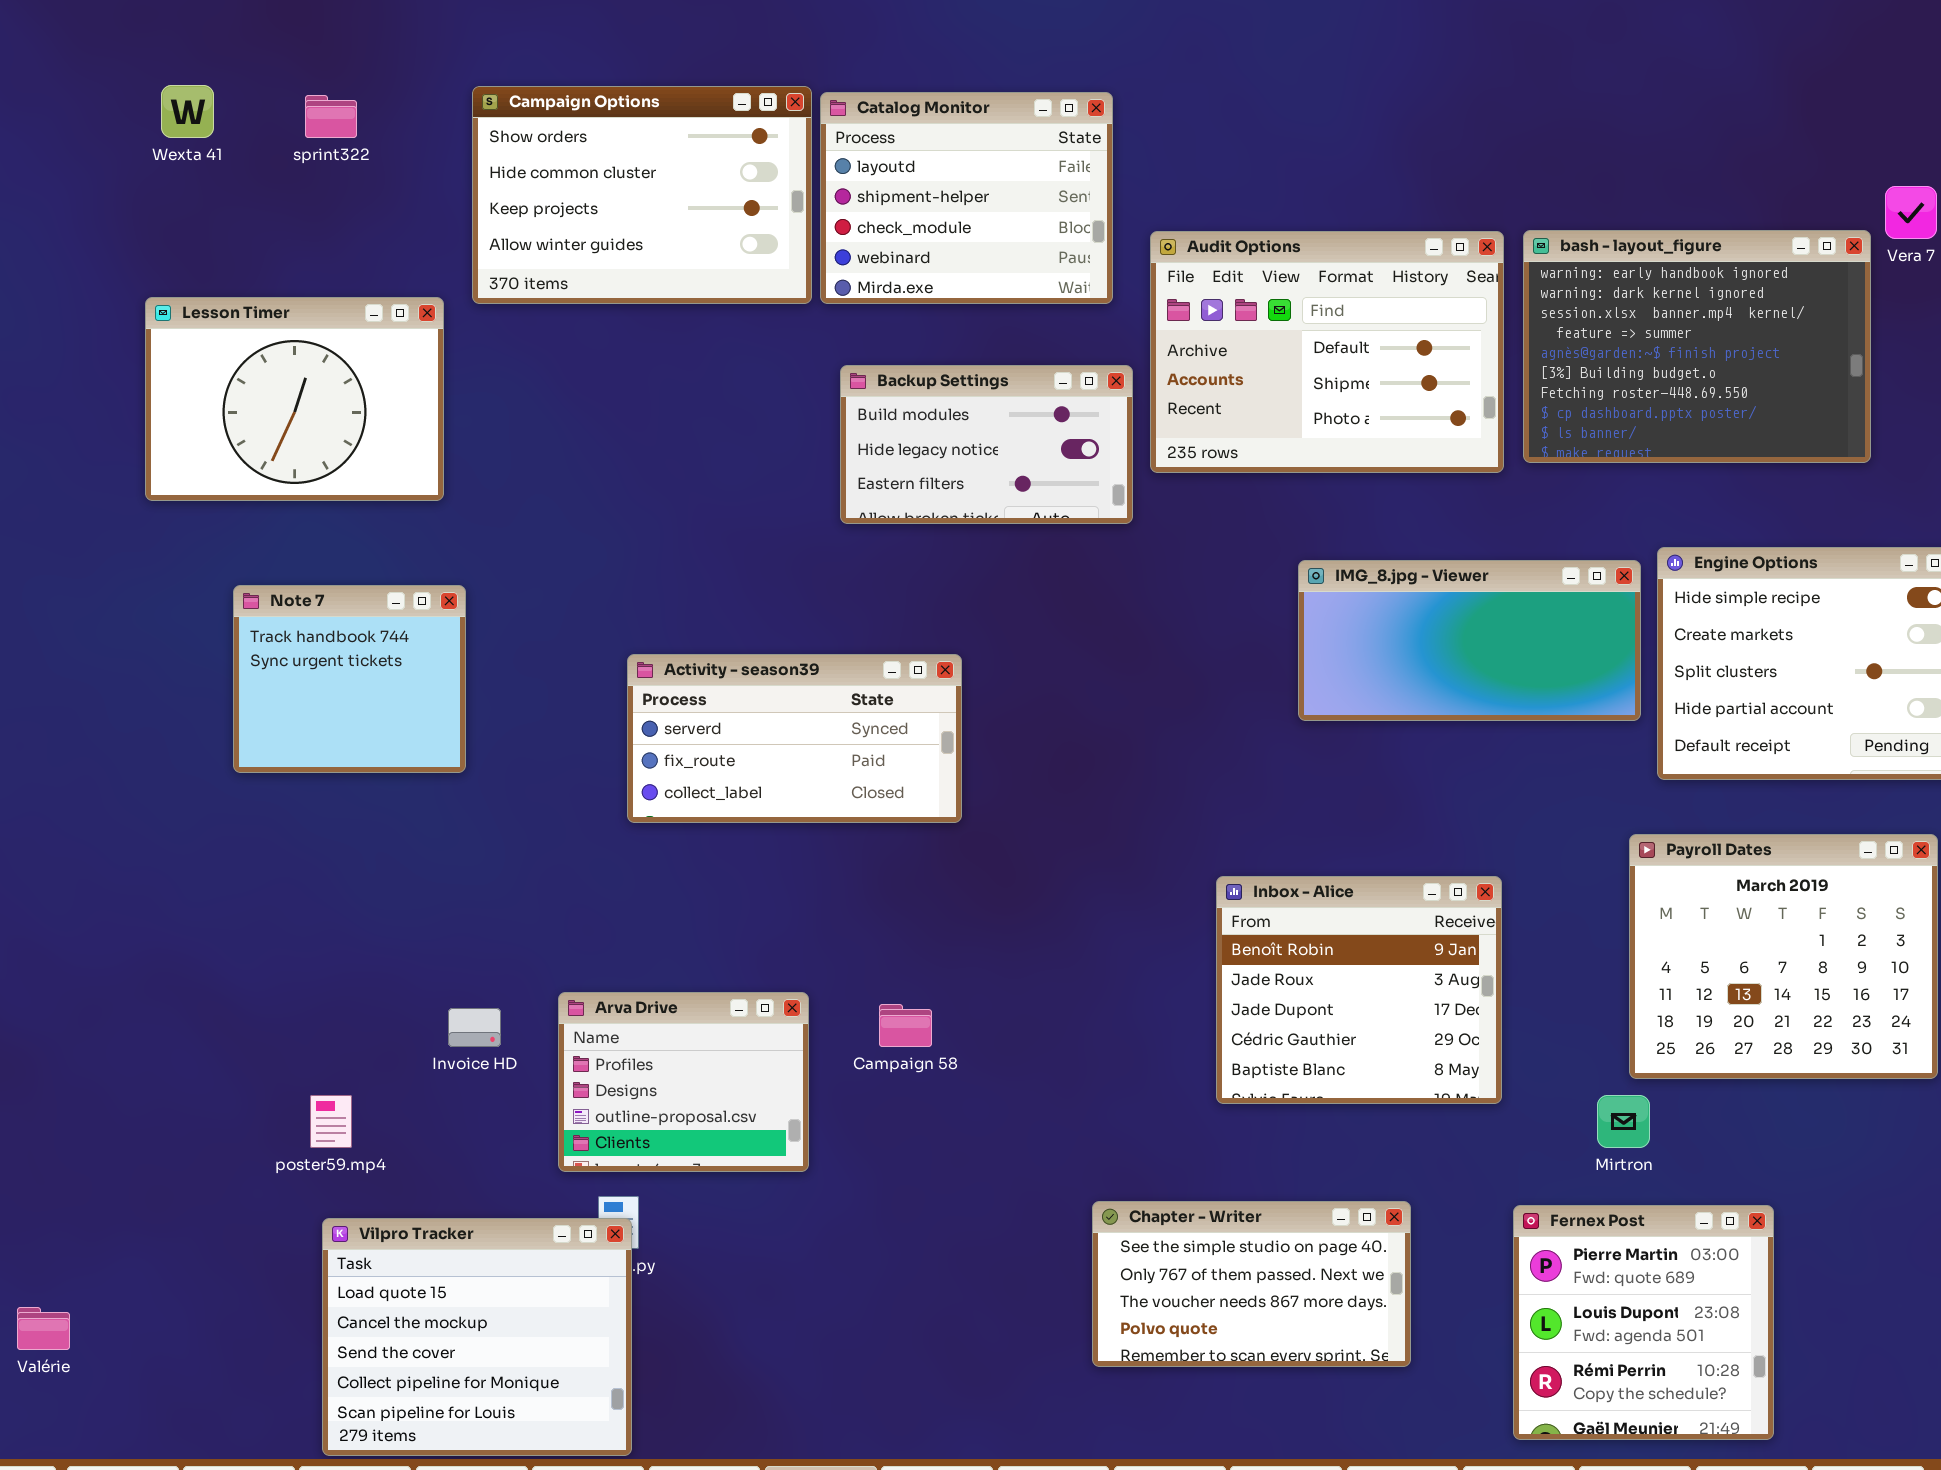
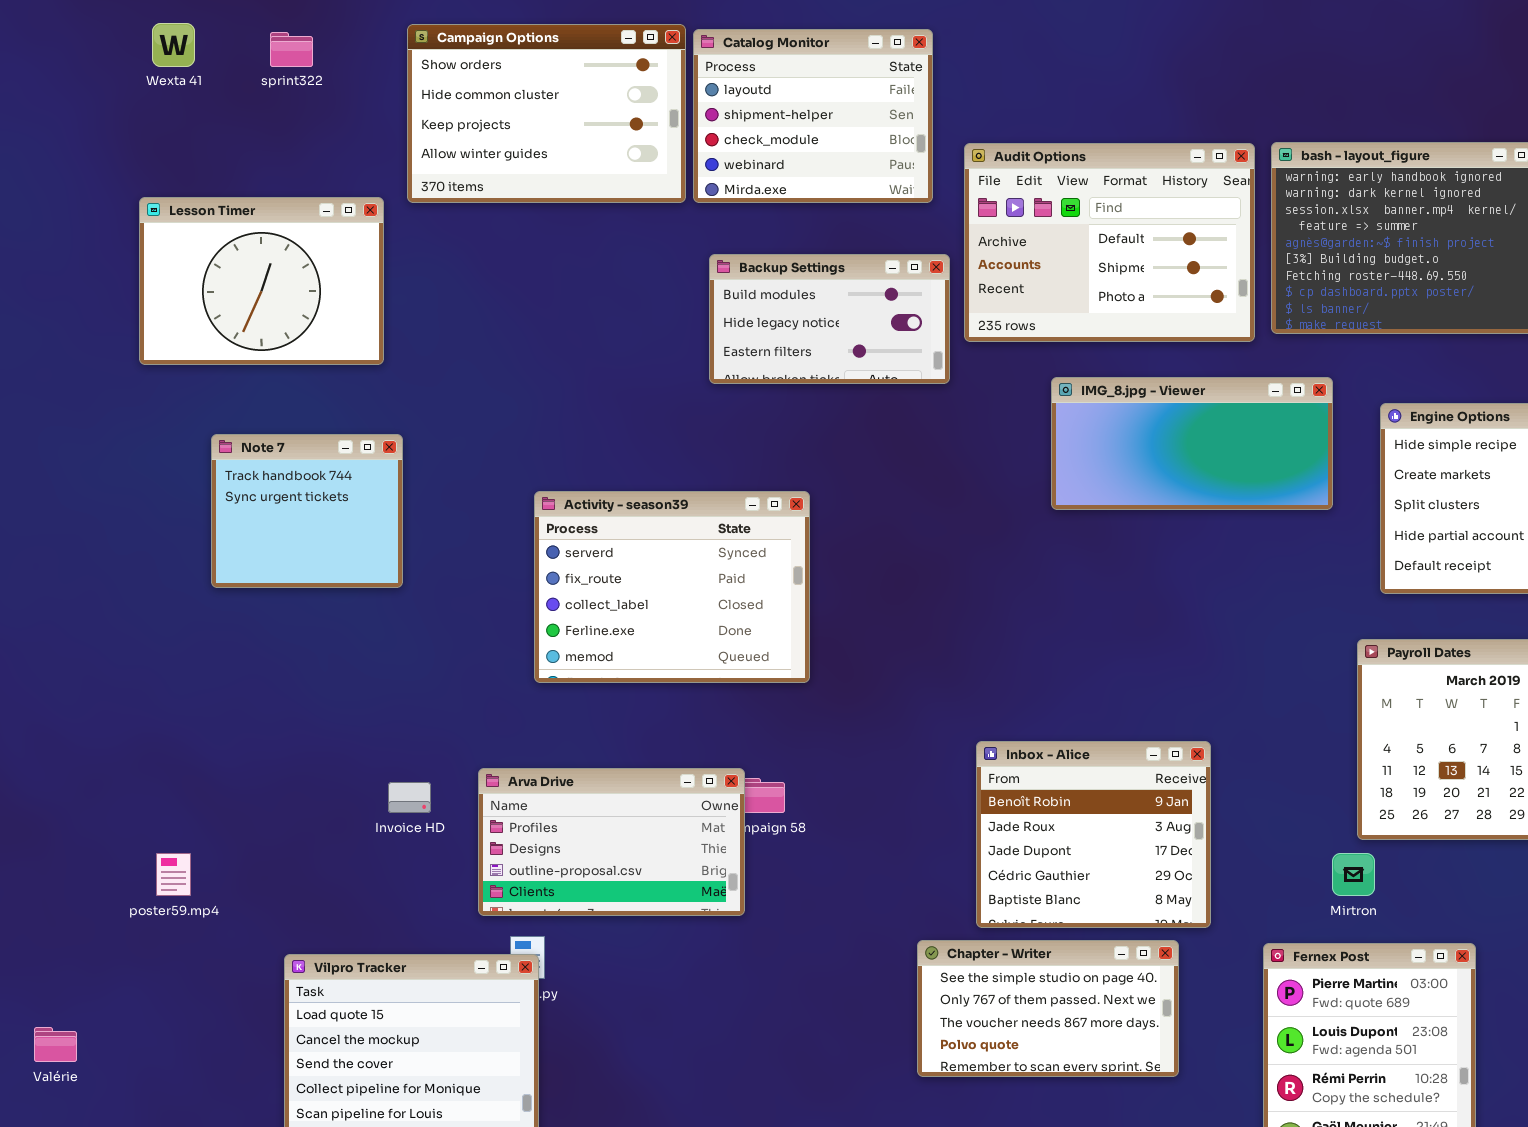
IMG_8.jpg - Viewer: [1298,560,1641,721] -> [1051,377,1333,510], moved
Activity - season39: [627,654,962,823] -> [534,491,810,683], resized
Inbox - Alice: [1216,876,1502,1104] -> [976,741,1211,928], moved
Arva Drive: [558,992,809,1172] -> [478,768,745,916], resized
poster59.mp4: [310,1095,352,1148] -> [156,853,191,896], moved

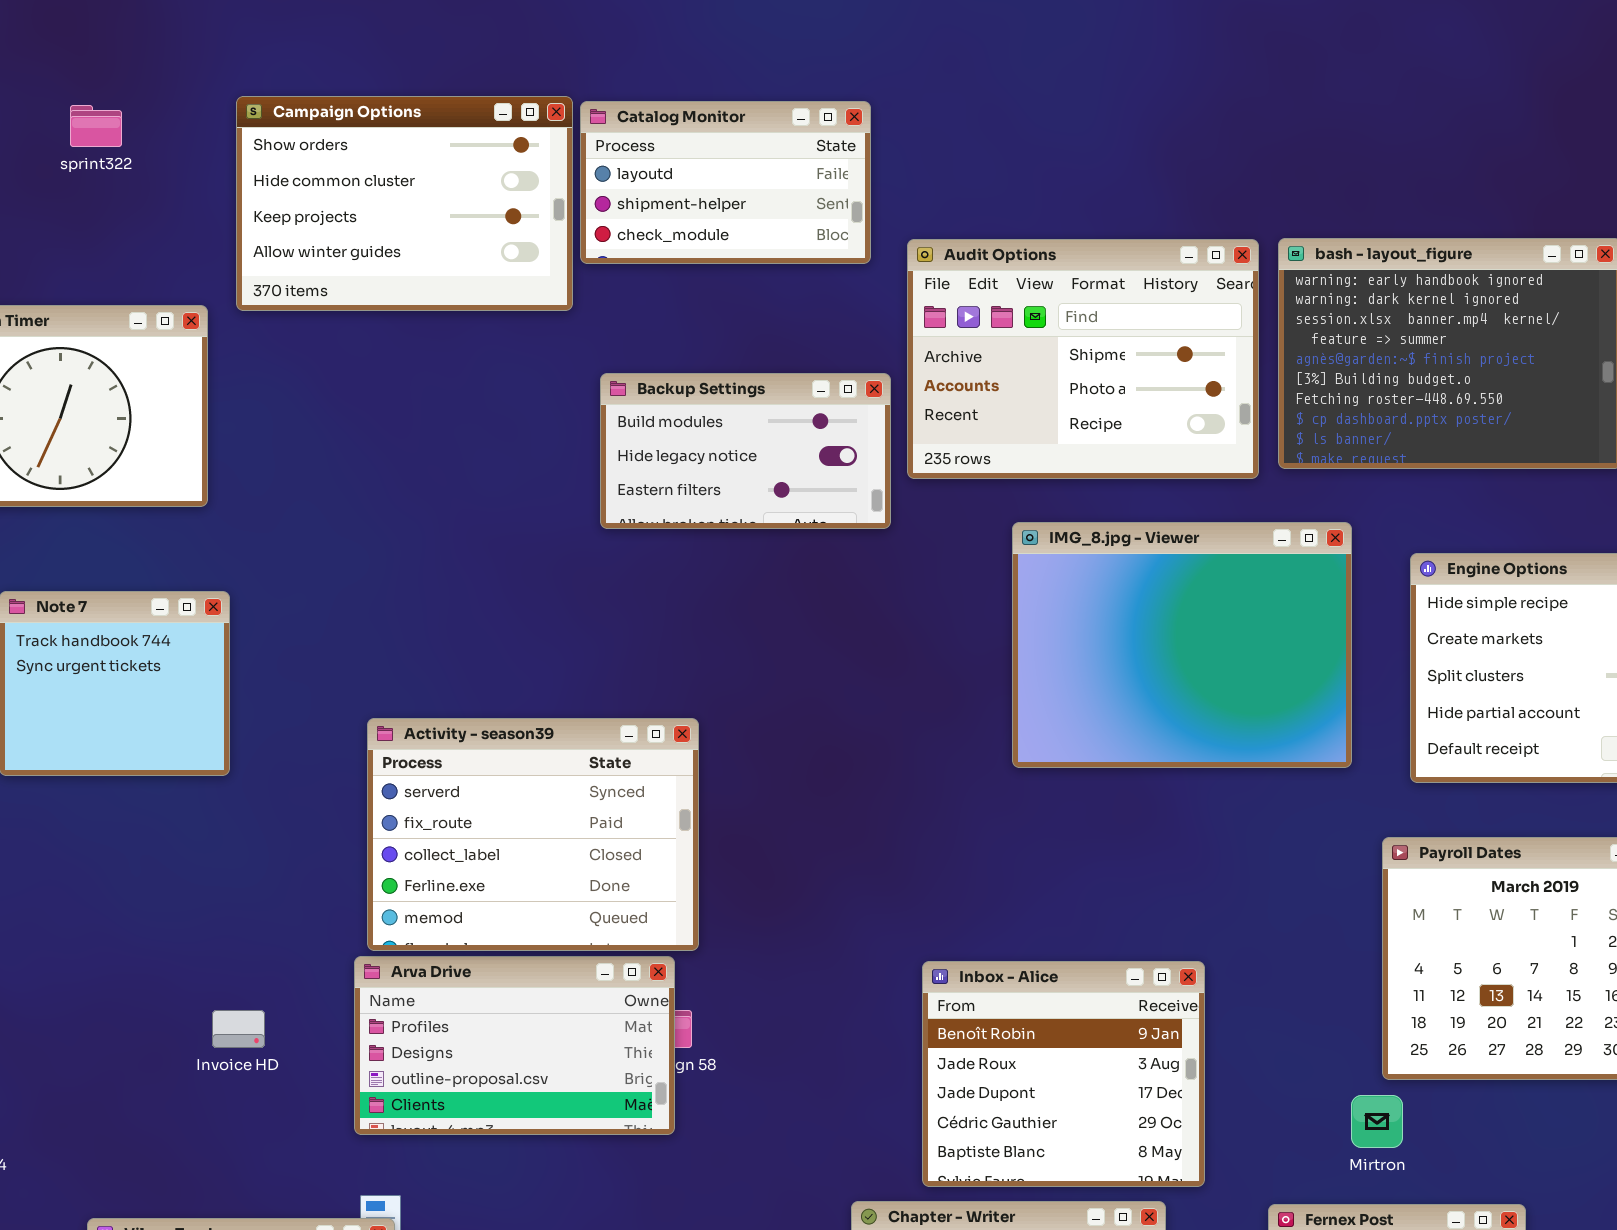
Catalog Monitor: [693,29,933,203] -> [580,101,871,264], resized
Audit Options: [964,143,1255,342] -> [907,239,1259,479], scrolled down 1 row
IMG_8.jpg - Viewer: [1051,377,1333,510] -> [1012,522,1352,768], resized
Activity - season39: [534,491,810,683] -> [367,718,699,951], moved
Arva Drive: [478,768,745,916] -> [354,956,675,1135], moved

